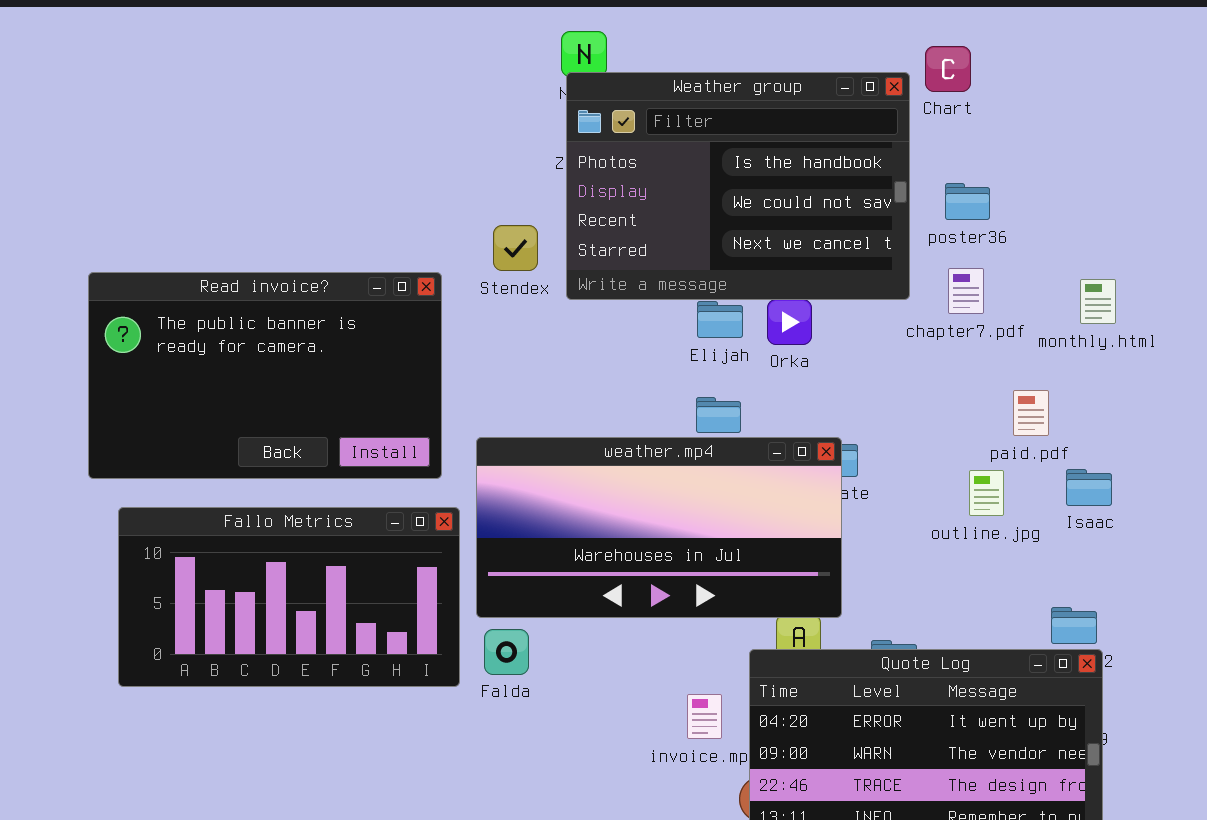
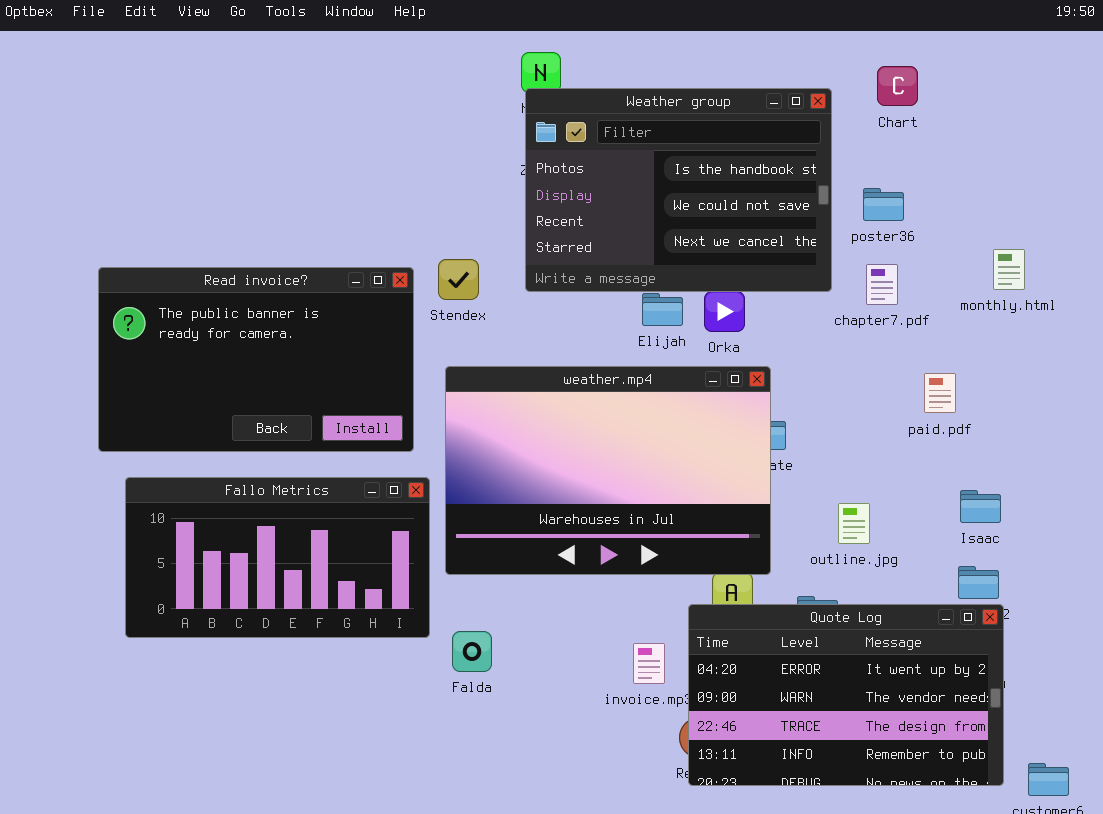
Chart: [925,46,971,92] -> [877,66,918,106], moved
Stendex: [493,225,538,271] -> [438,259,479,300], moved
monthly.html: [1080,279,1116,324] -> [993,249,1025,290], moved
weather.mp4: [476,437,842,618] -> [445,366,771,575], resized
Isaac: [1066,469,1112,506] -> [960,490,1001,523], moved
outline.jpg: [969,470,1004,516] -> [838,503,870,544], moved
Falda: [484,629,529,675] -> [452,631,492,672], moved

